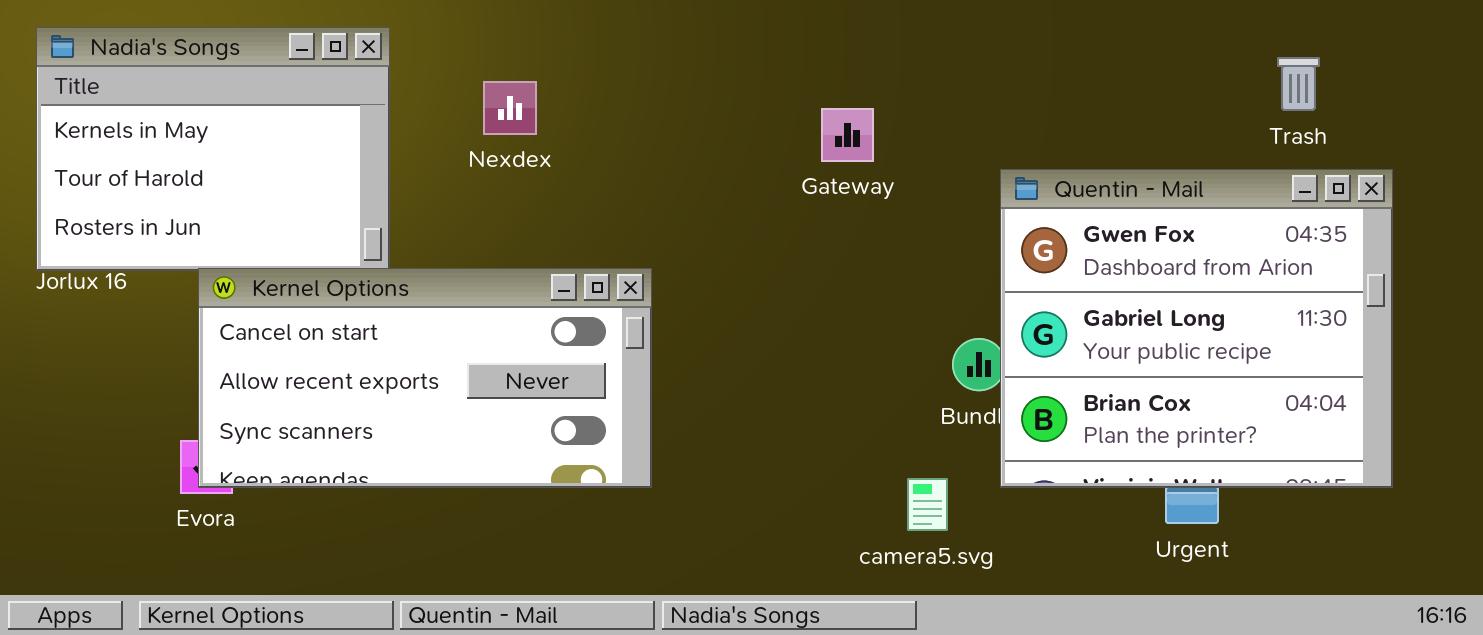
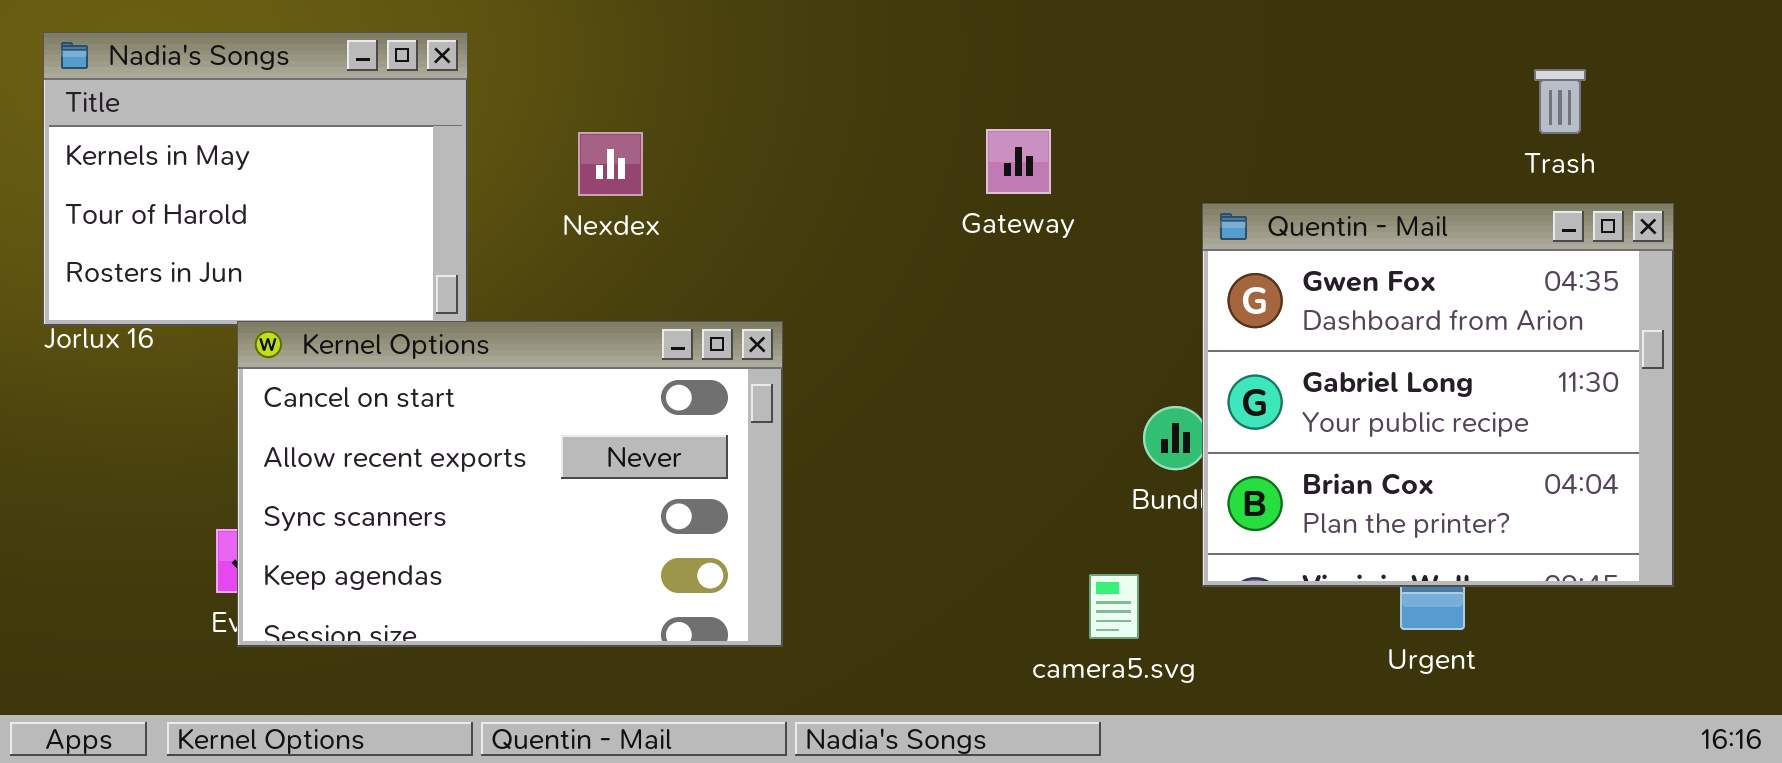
Nexdex: [483,81,537,135] -> [578,132,643,196], moved
Kernel Options: [198,268,652,488] -> [237,321,783,647], resized

